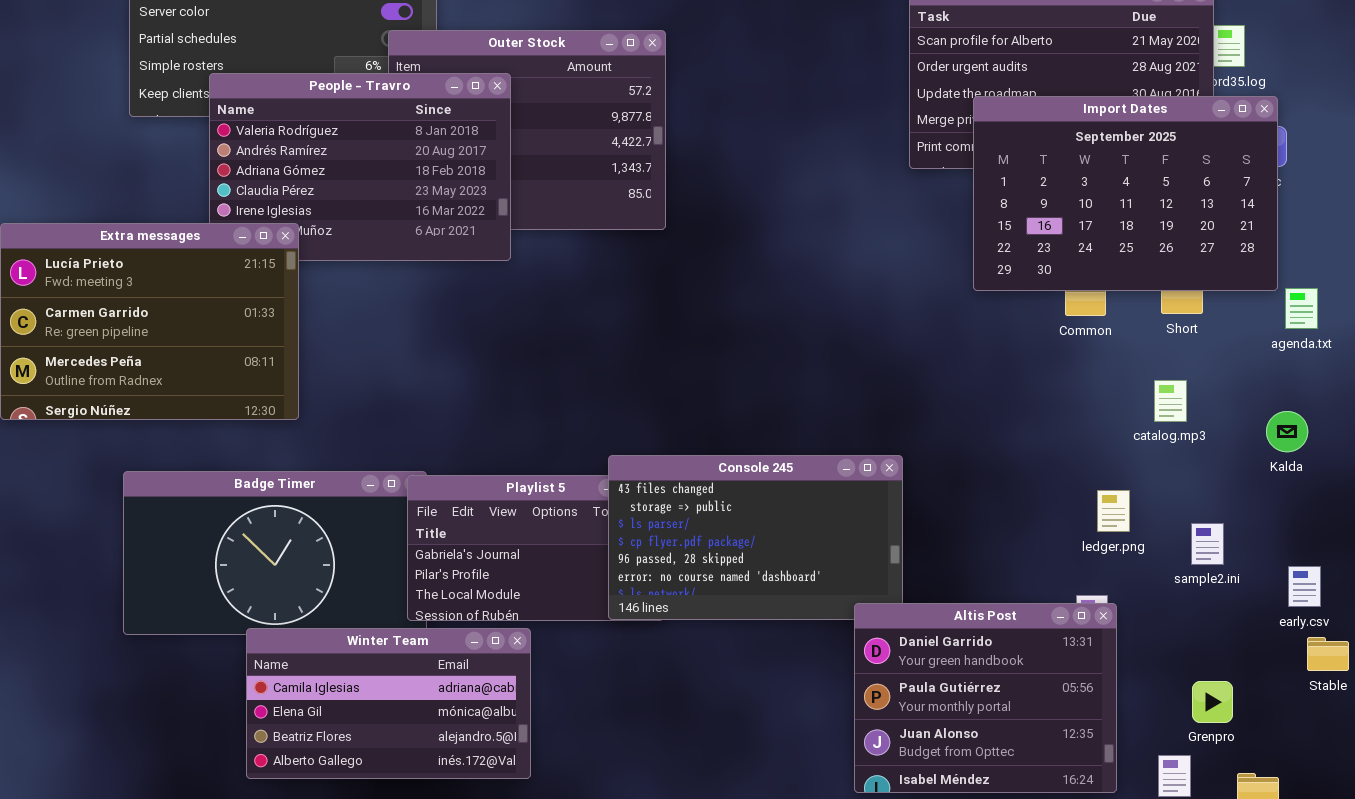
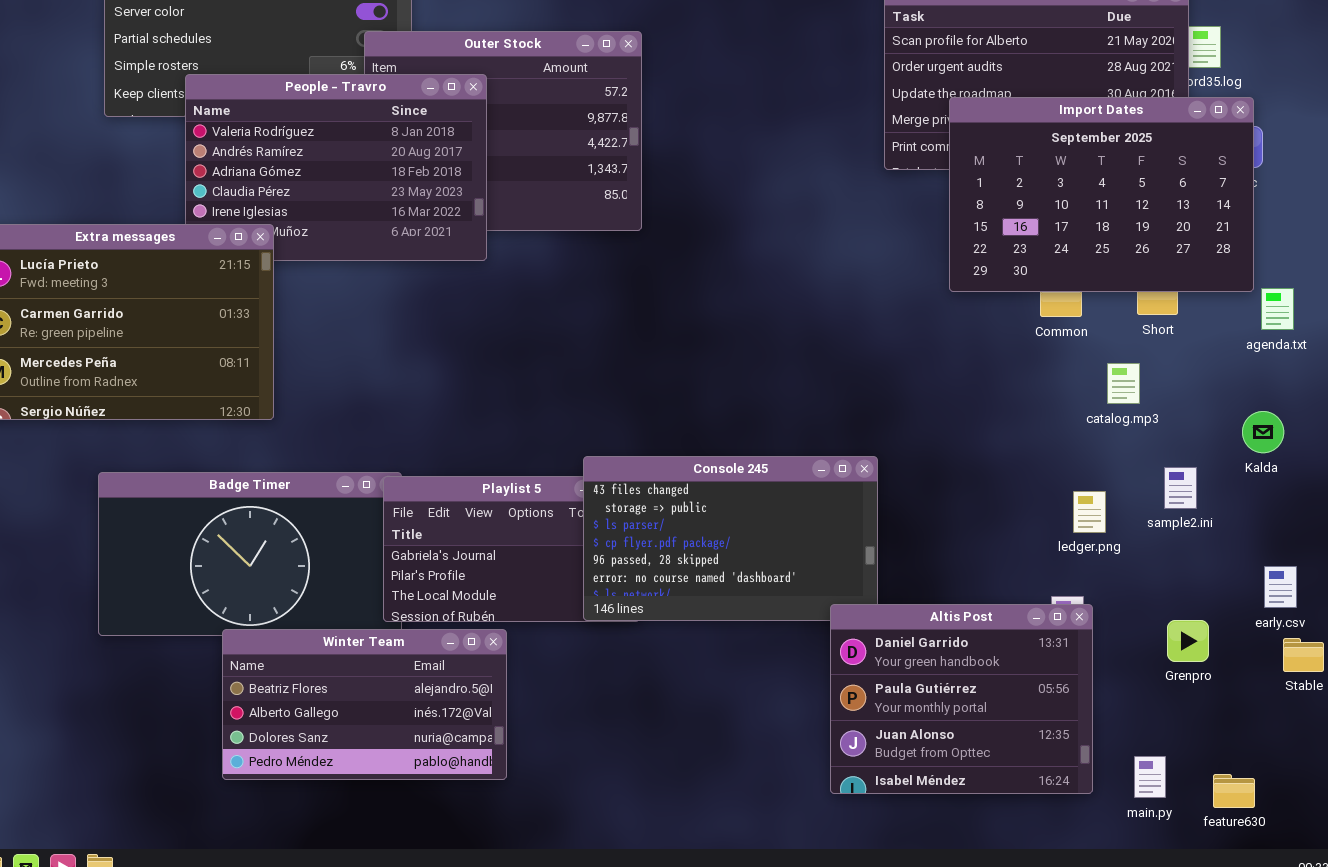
catalog.mp3: [1154,380,1187,422] -> [1107,363,1140,404], moved
sample2.ini: [1191,523,1224,565] -> [1164,467,1197,509], moved
Winter Team: [246,628,531,779] -> [222,629,507,780], scrolled down 2 rows
Grenpro: [1192,681,1233,723] -> [1167,620,1209,662], moved

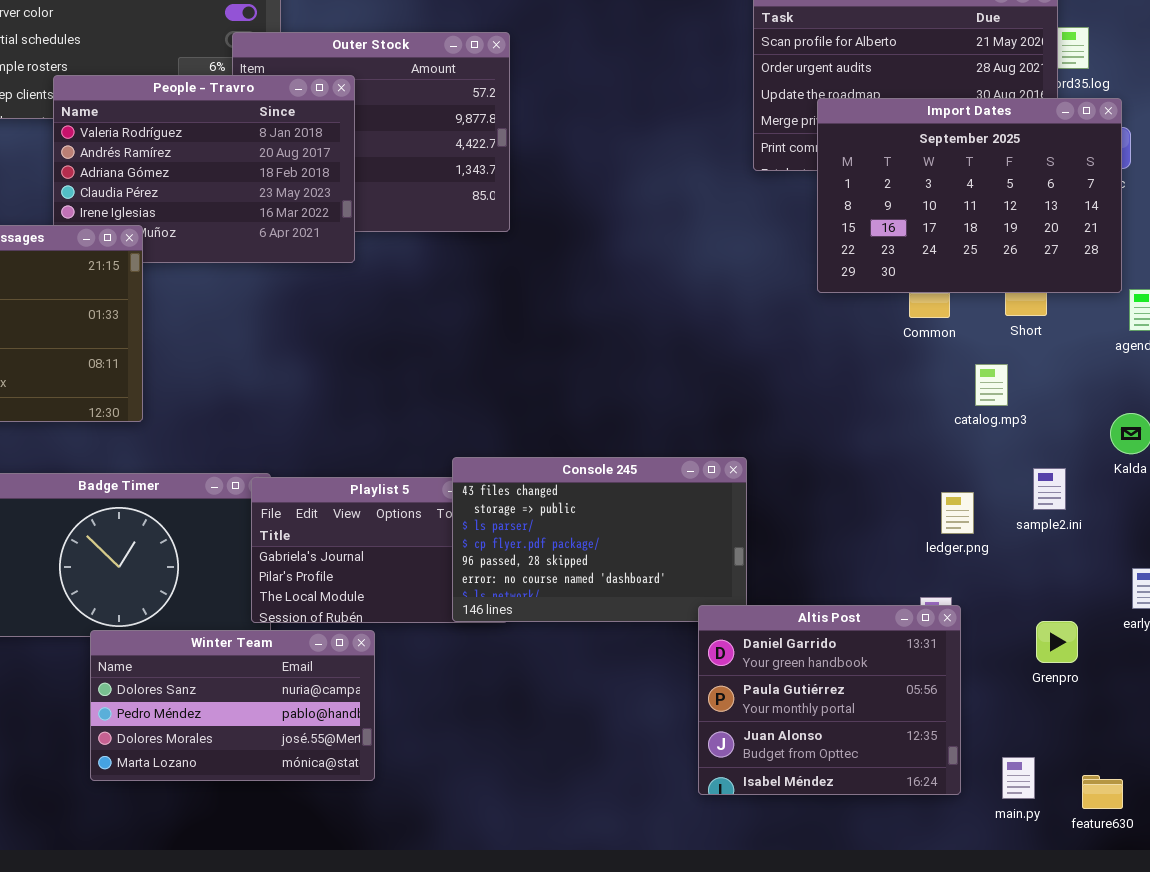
Winter Team: [222,629,507,780] -> [90,630,375,781], scrolled down 2 rows

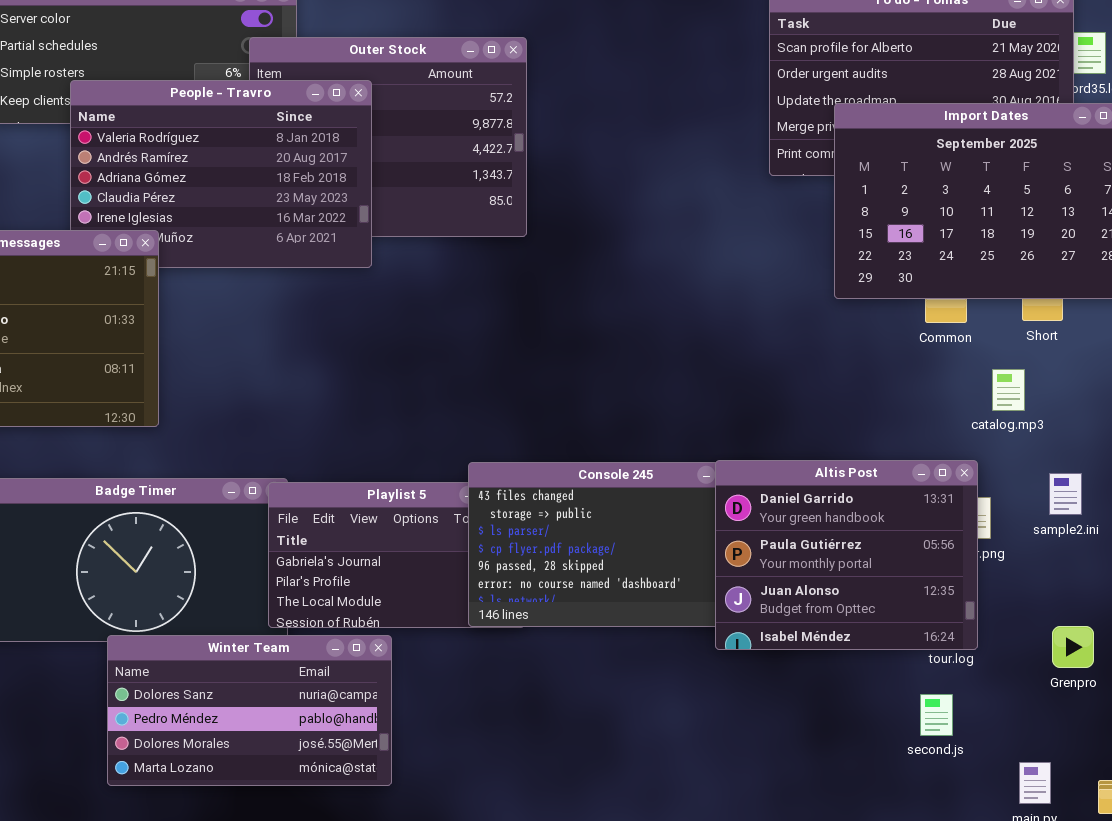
Altis Post: [698,605,961,795] -> [715,460,978,650], moved

